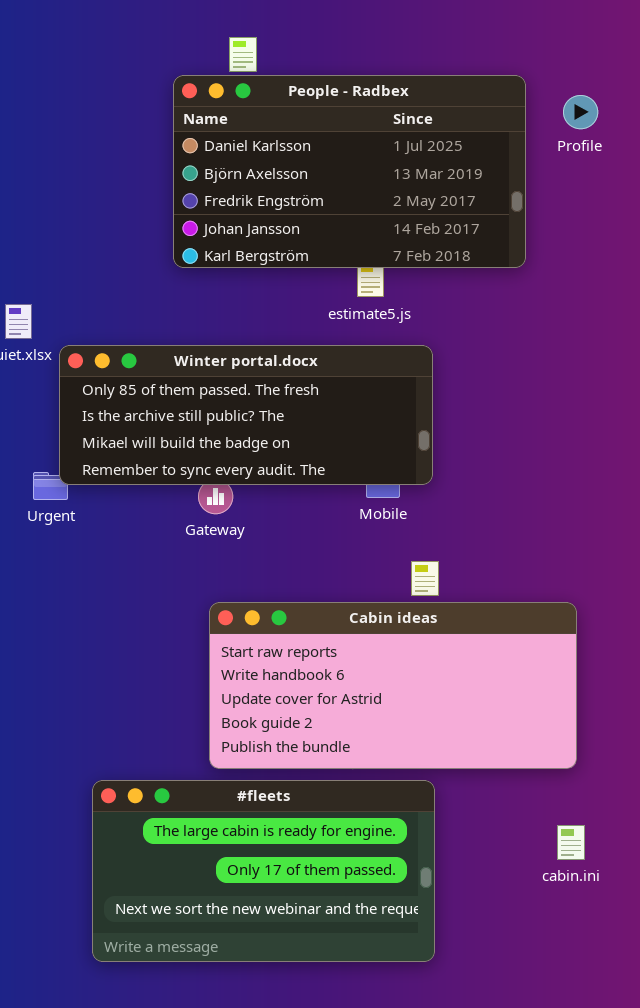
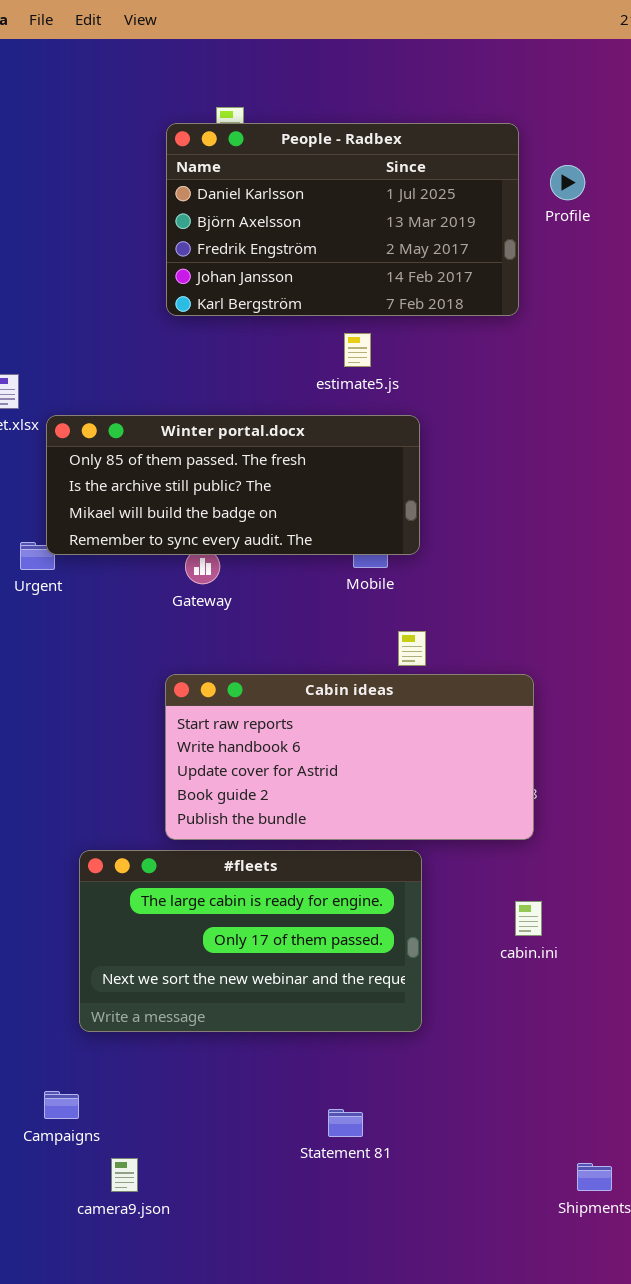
People - Radbex: [173,75,526,268] -> [166,123,519,316], moved
Cabin ideas: [209,602,577,769] -> [165,674,534,840], moved
cabin.ini: [557,825,585,860] -> [515,901,542,936], moved

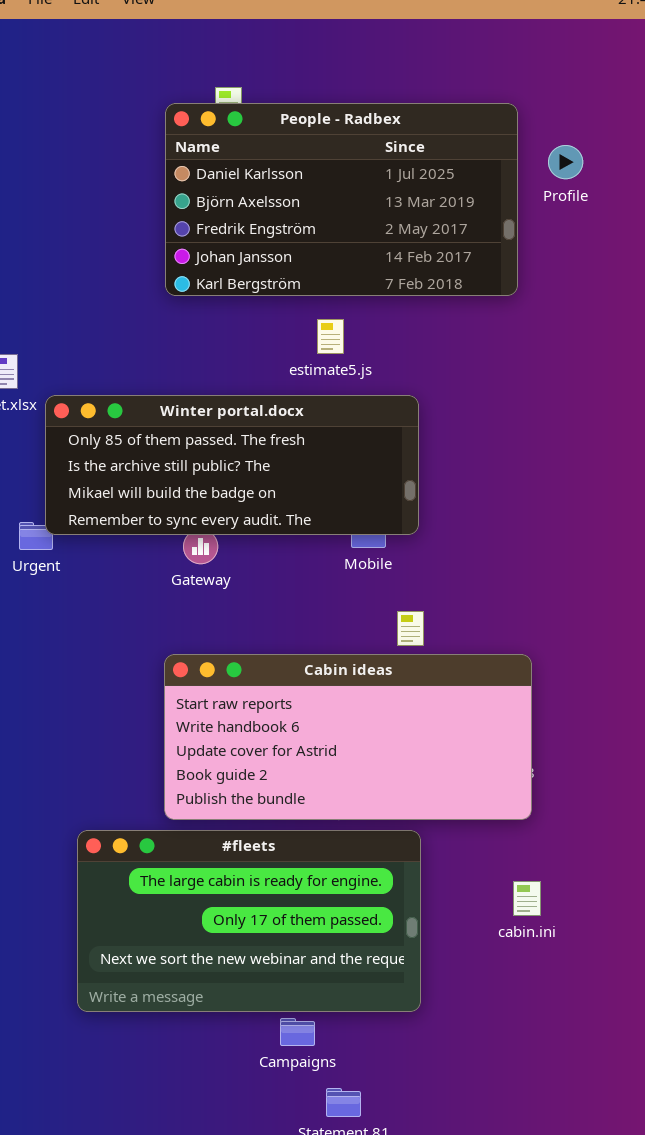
estimate5.js: [344,333,371,367] -> [317,319,344,354], moved
Campaigns: [44,1091,79,1119] -> [280,1018,315,1046], moved

